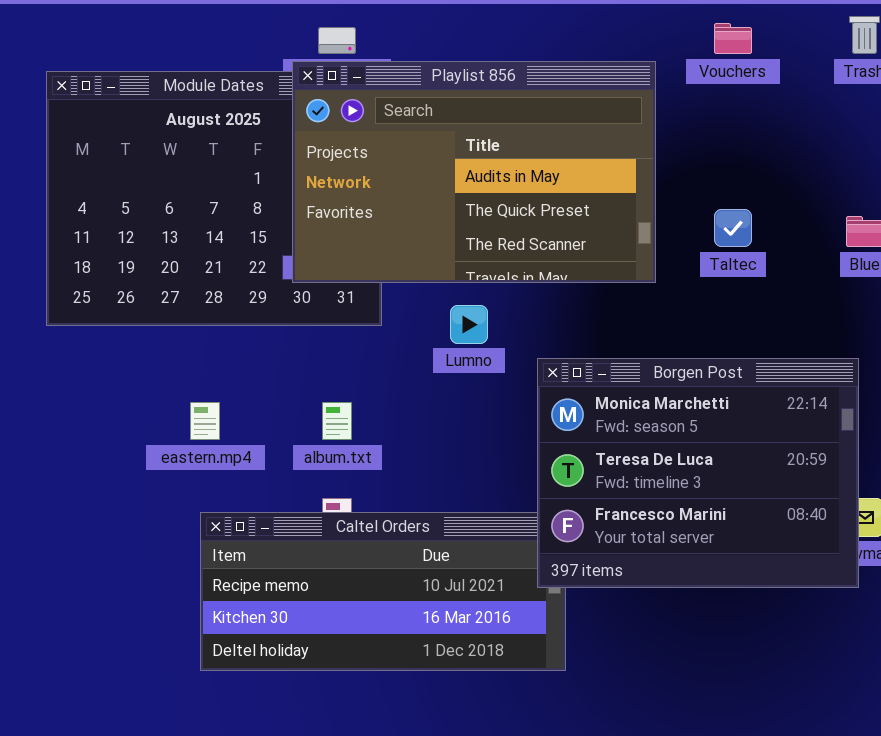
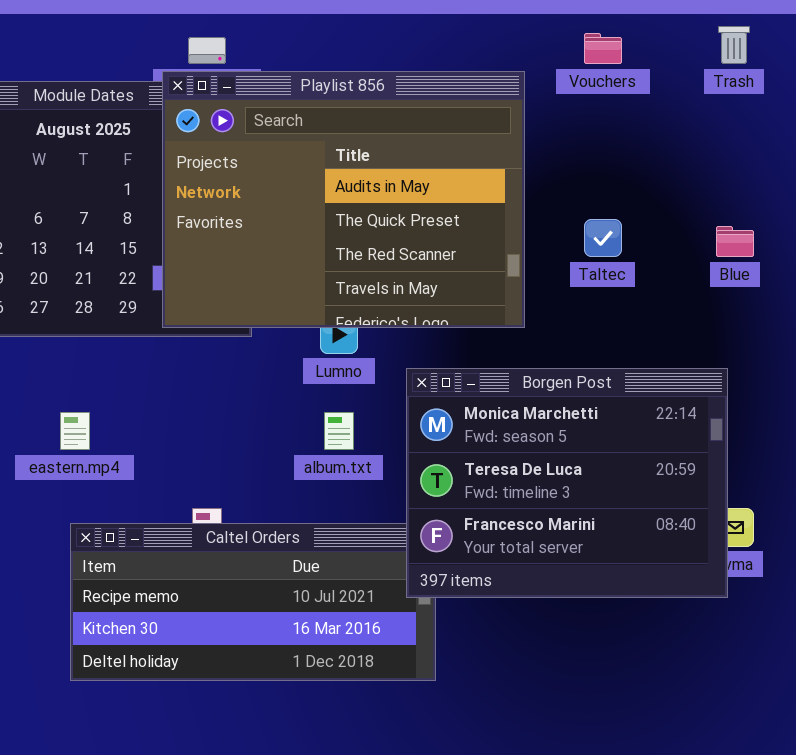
Playlist 856: [292,61,656,283] -> [162,71,525,328], resized
album.txt: [322,402,352,440] -> [324,412,354,450], moved

